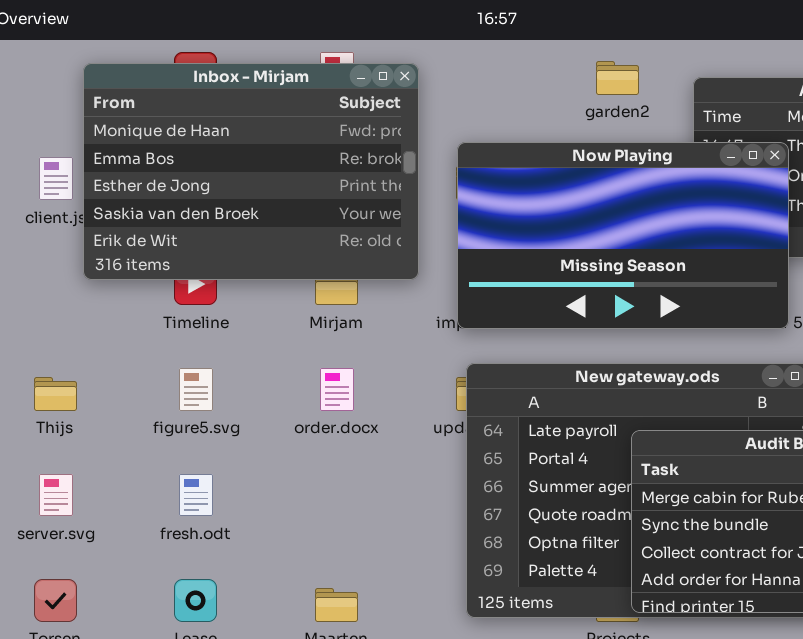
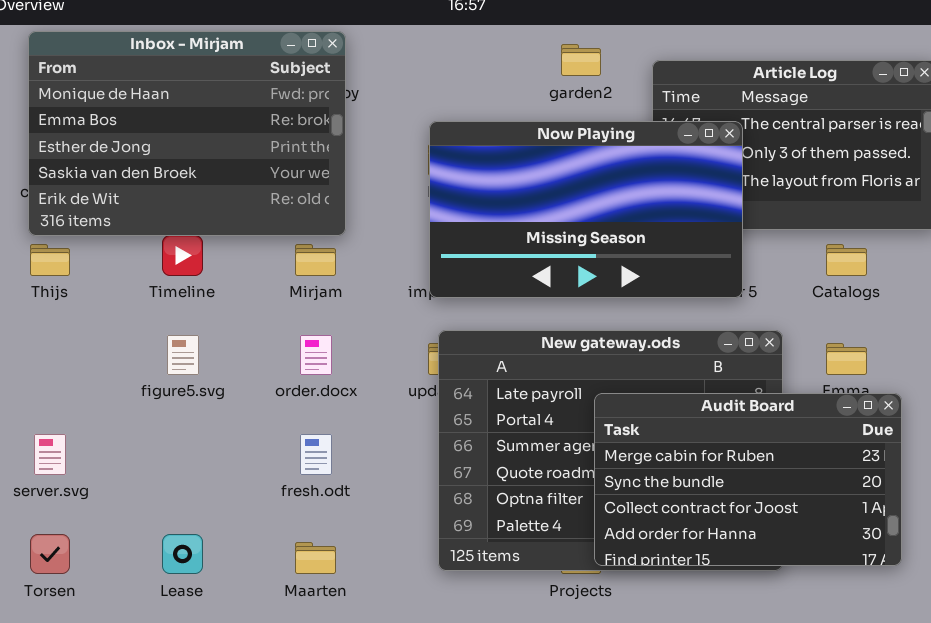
Inbox - Mirjam: [83,63,419,280] -> [28,31,346,236], moved
Thijs: [34,377,77,411] -> [30,244,70,276], moved
fresh.odt: [179,474,213,516] -> [300,434,332,475], moved

